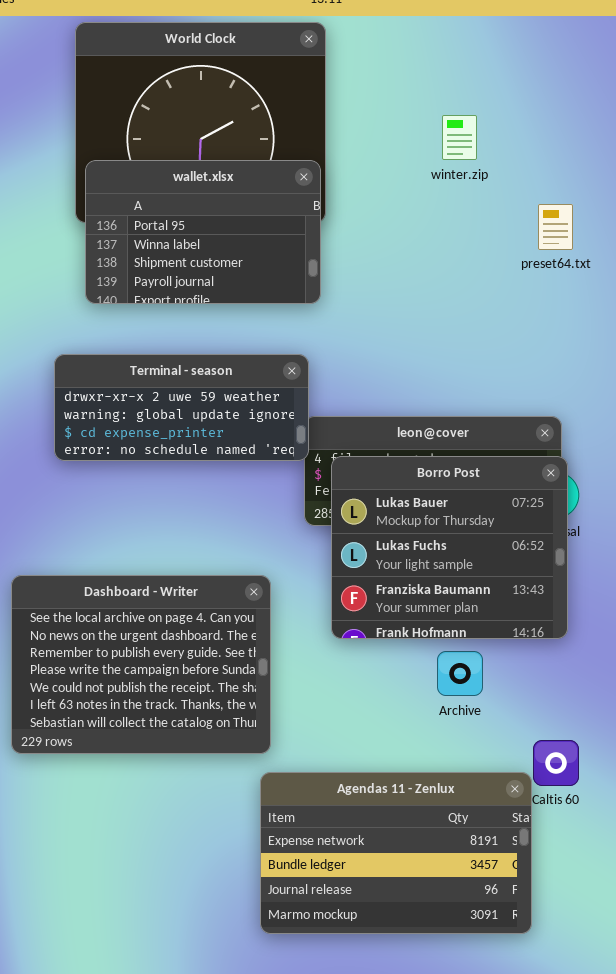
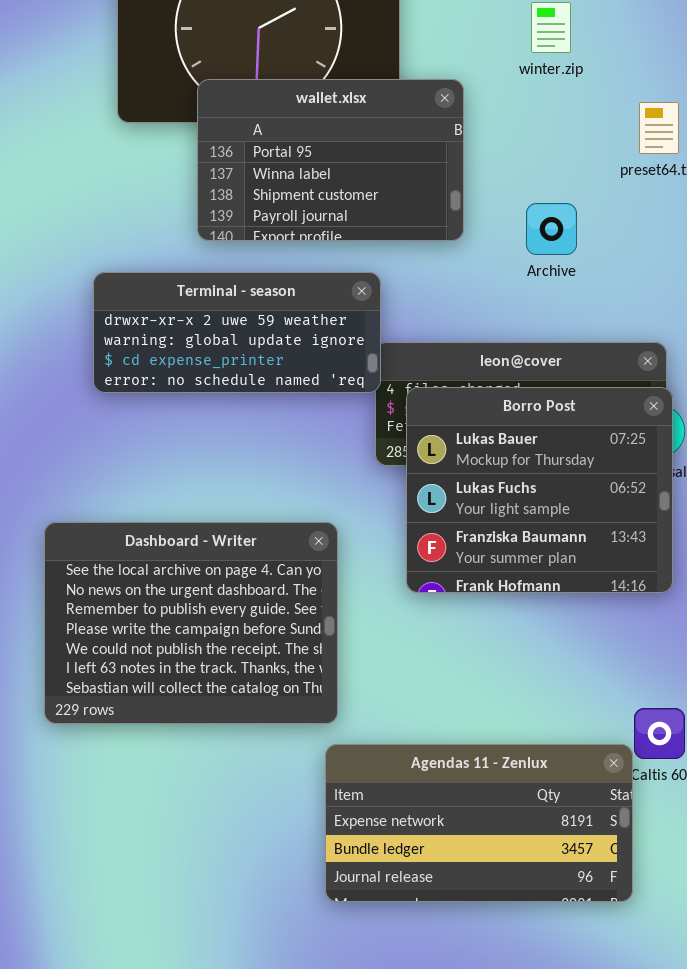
wallet.xlsx: [85,160,321,304] -> [197,79,464,241], moved
Archive: [437,651,483,696] -> [526,203,577,255], moved
Agendas 11 - Zenlux: [260,772,532,934] -> [325,744,633,902], resized

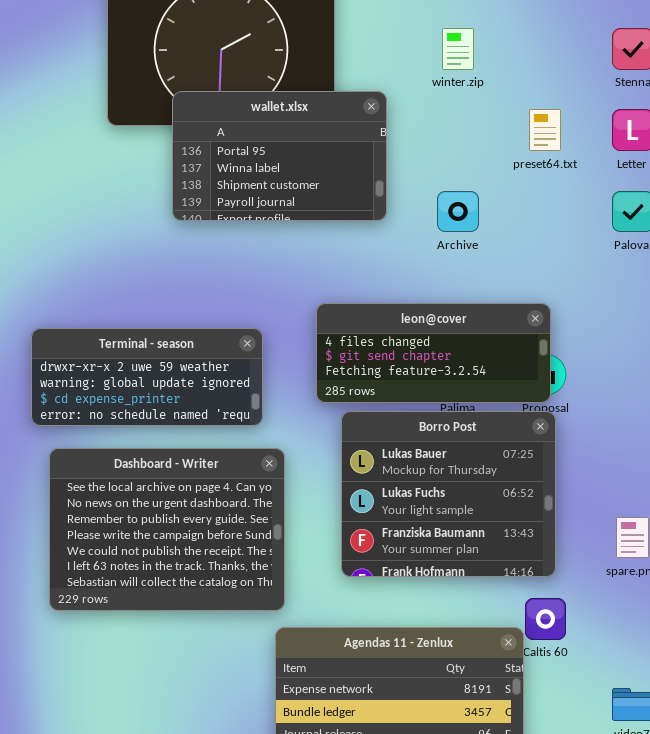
Terminal - season: [93,272,381,393] -> [31,328,263,426], moved
Borro Post: [406,387,673,593] -> [341,411,556,577], moved

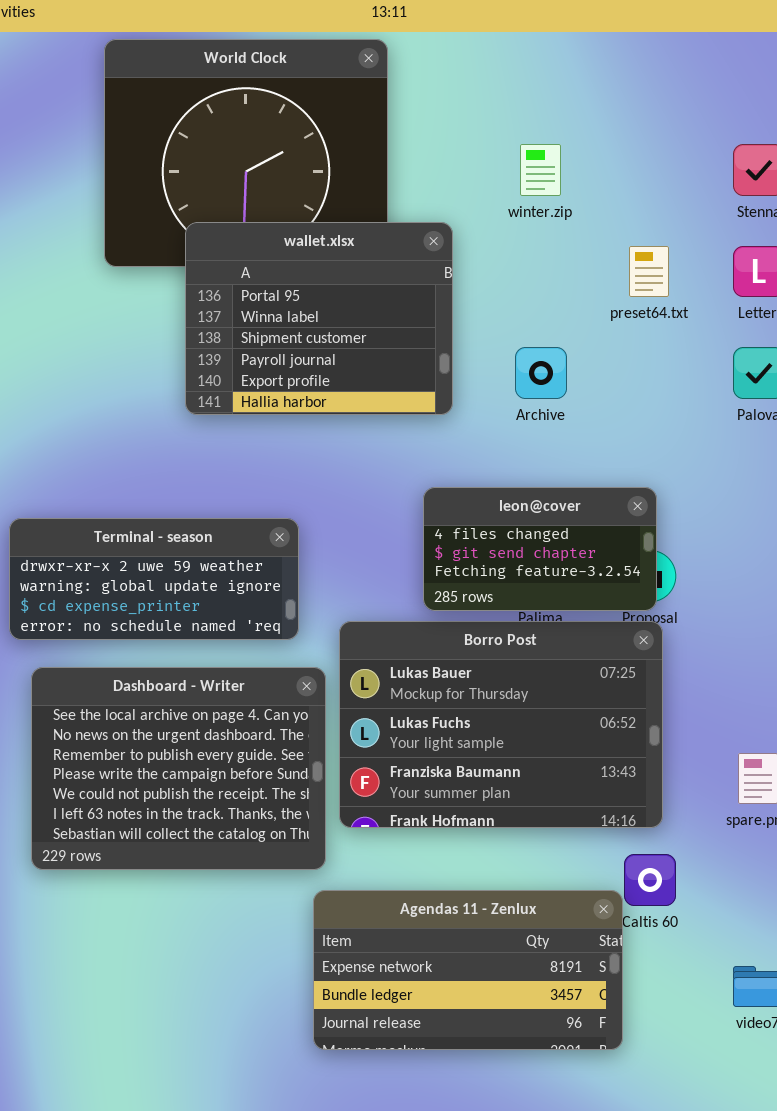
wallet.xlsx: [172,91,387,221] -> [185,222,453,415], resized
leon@cover: [316,303,551,403] -> [423,487,657,611], resized
Borro Post: [341,411,556,577] -> [339,621,663,828], resized

